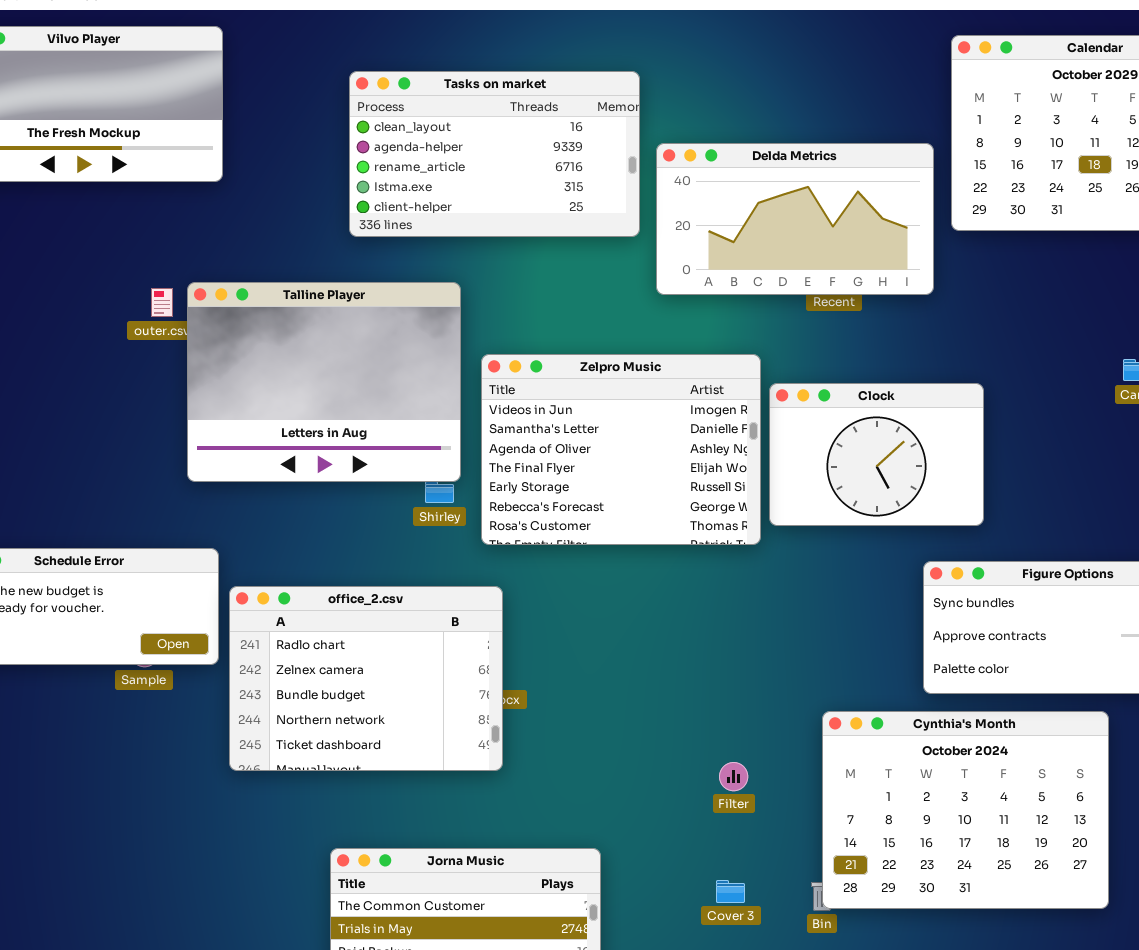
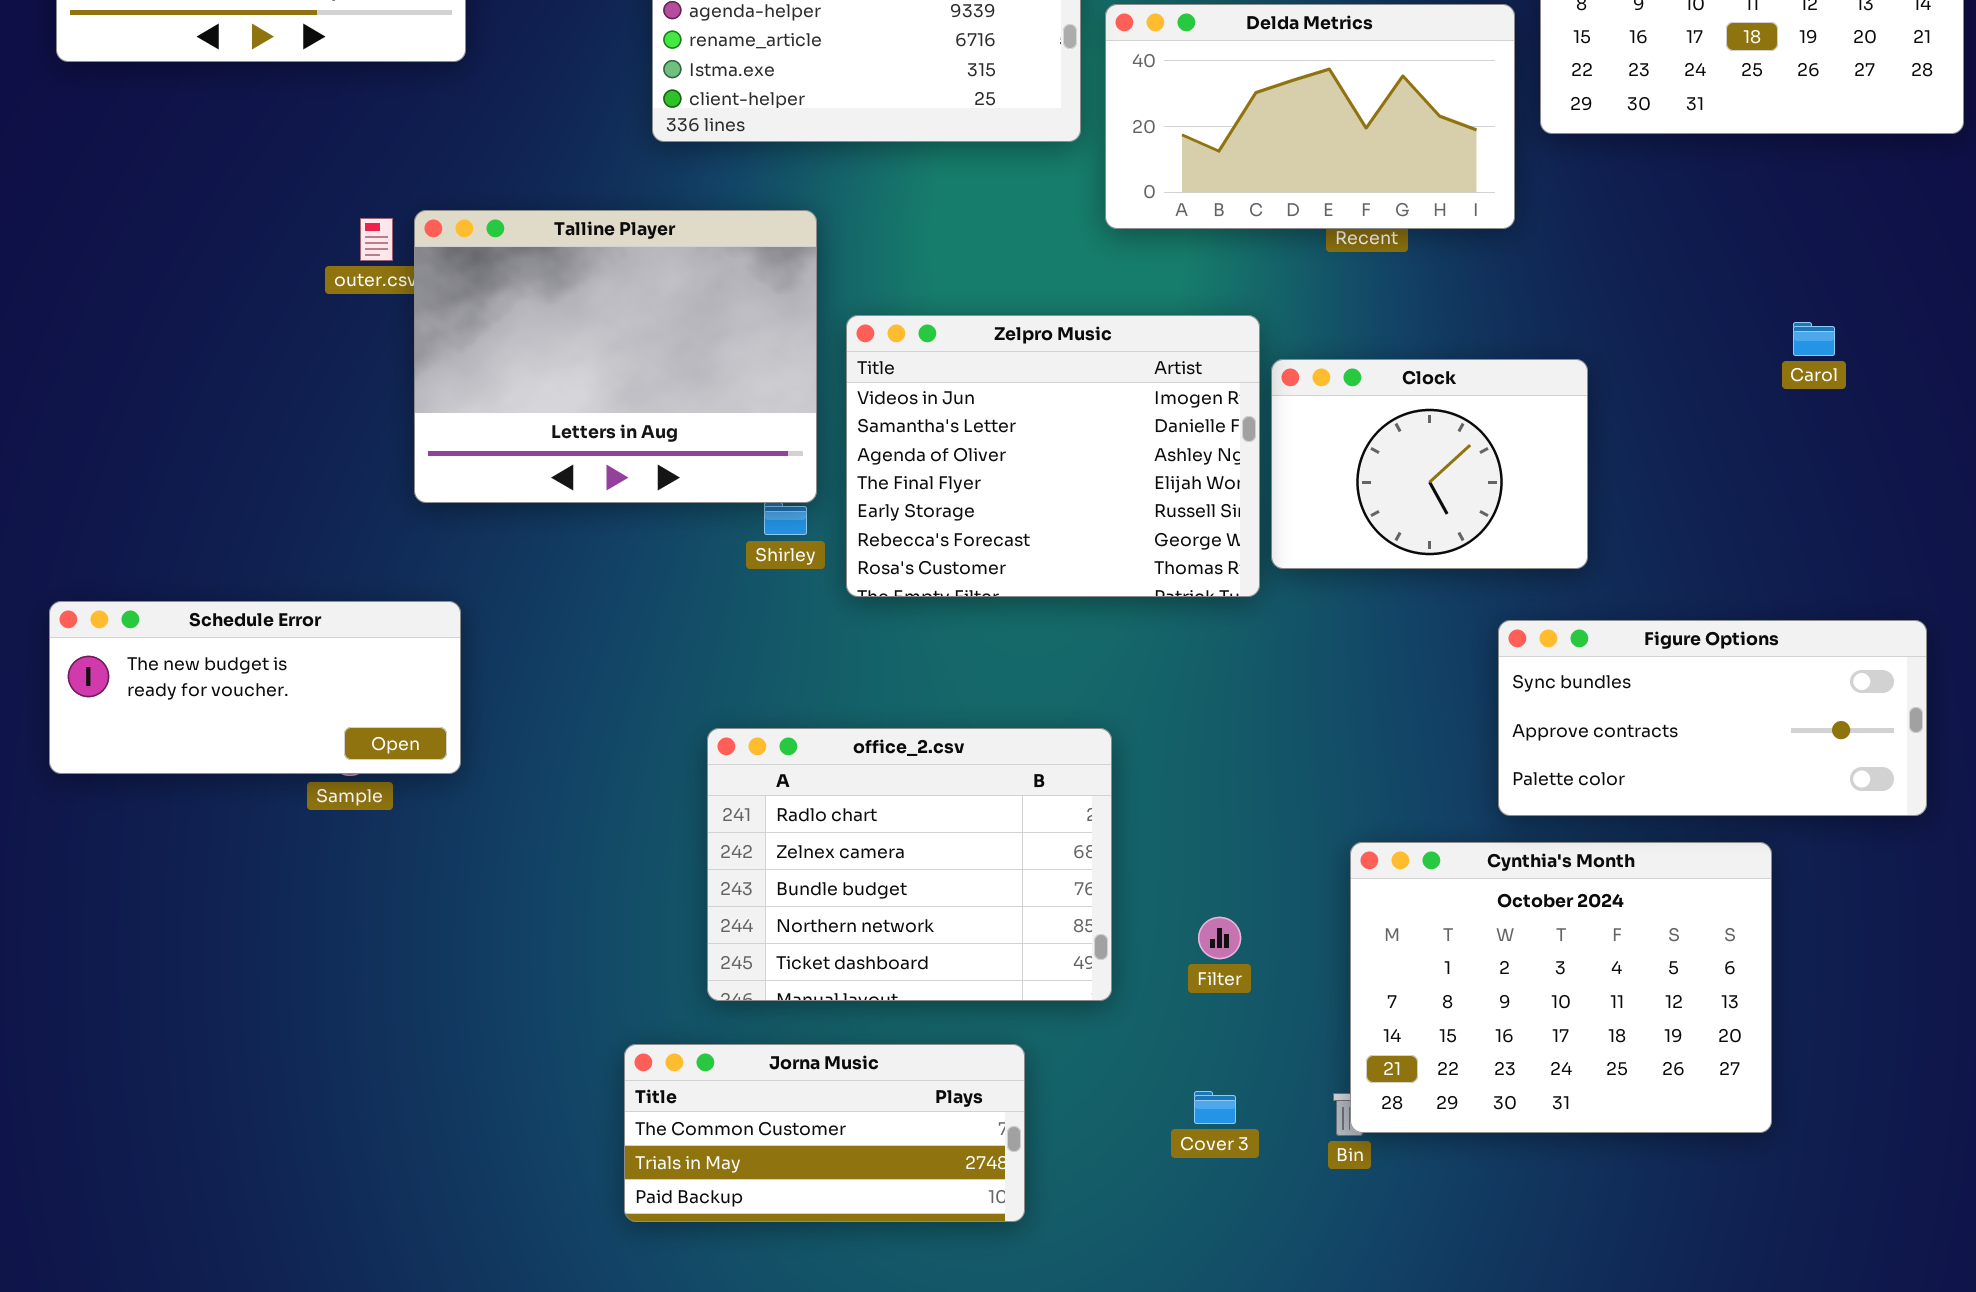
office_2.csv: [229,586,503,771] -> [707,728,1112,1001], moved

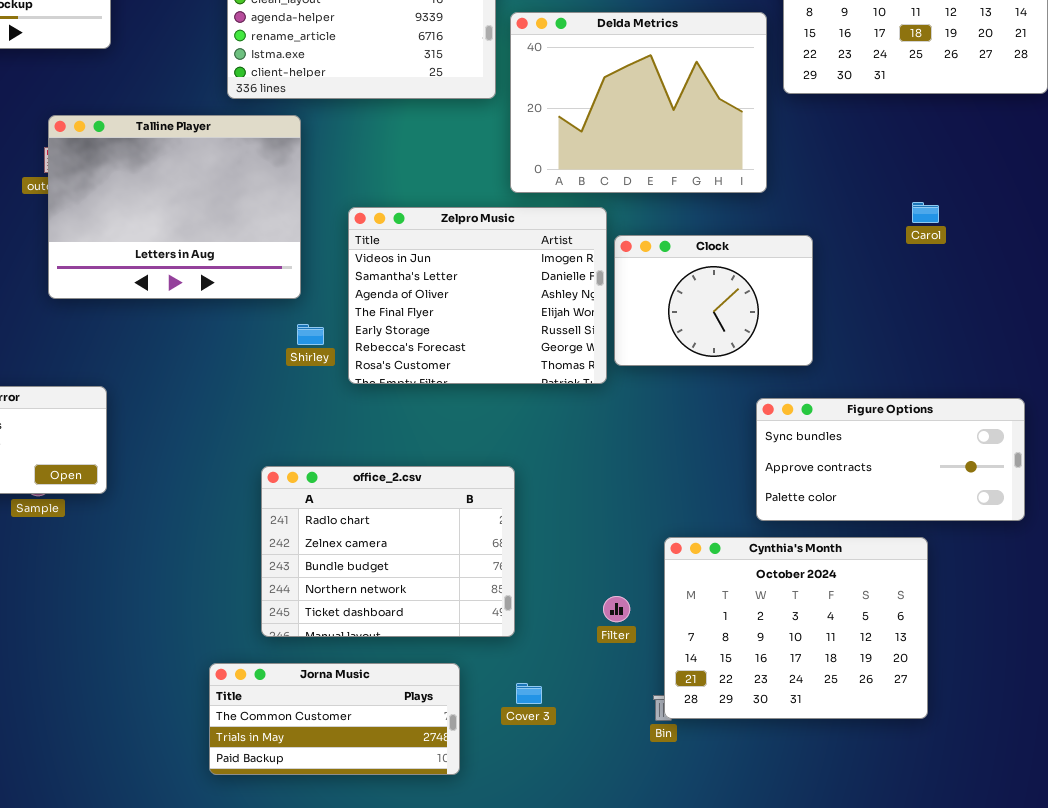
Delda Metrics: [1105,4,1515,229] -> [510,12,767,193], resized
Talline Player: [414,210,817,503] -> [48,115,301,299], moved
Carol: [1793,322,1835,356] -> [912,202,939,223], moved
Filter: [1198,917,1241,959] -> [603,596,630,622], moved
Cover 3: [1194,1091,1236,1124] -> [516,683,542,704], moved

